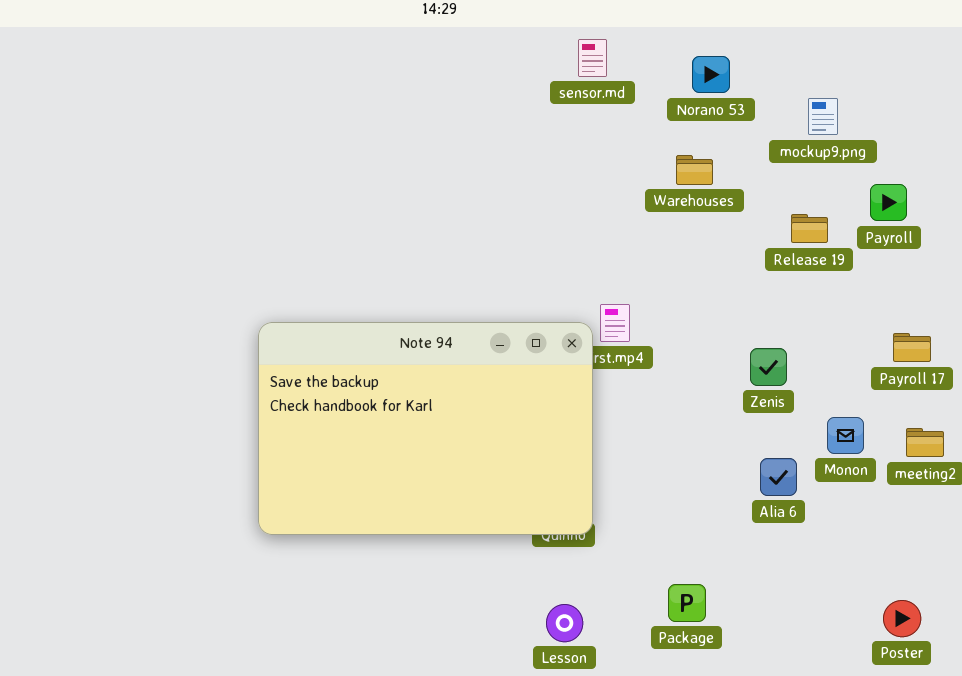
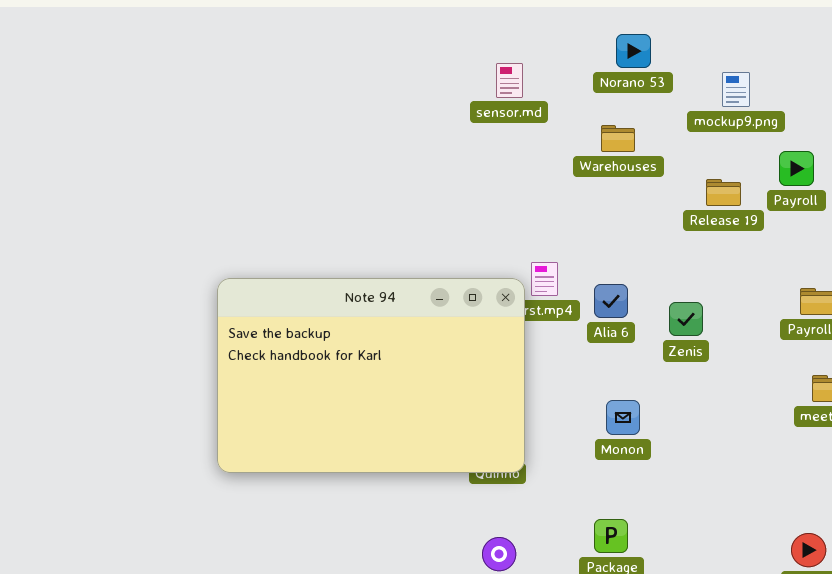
sensor.md: [578,39,607,77] -> [496,63,523,98], moved
Monon: [827,417,864,454] -> [606,400,640,435], moved
Alia 6: [760,458,797,496] -> [594,284,628,318], moved

